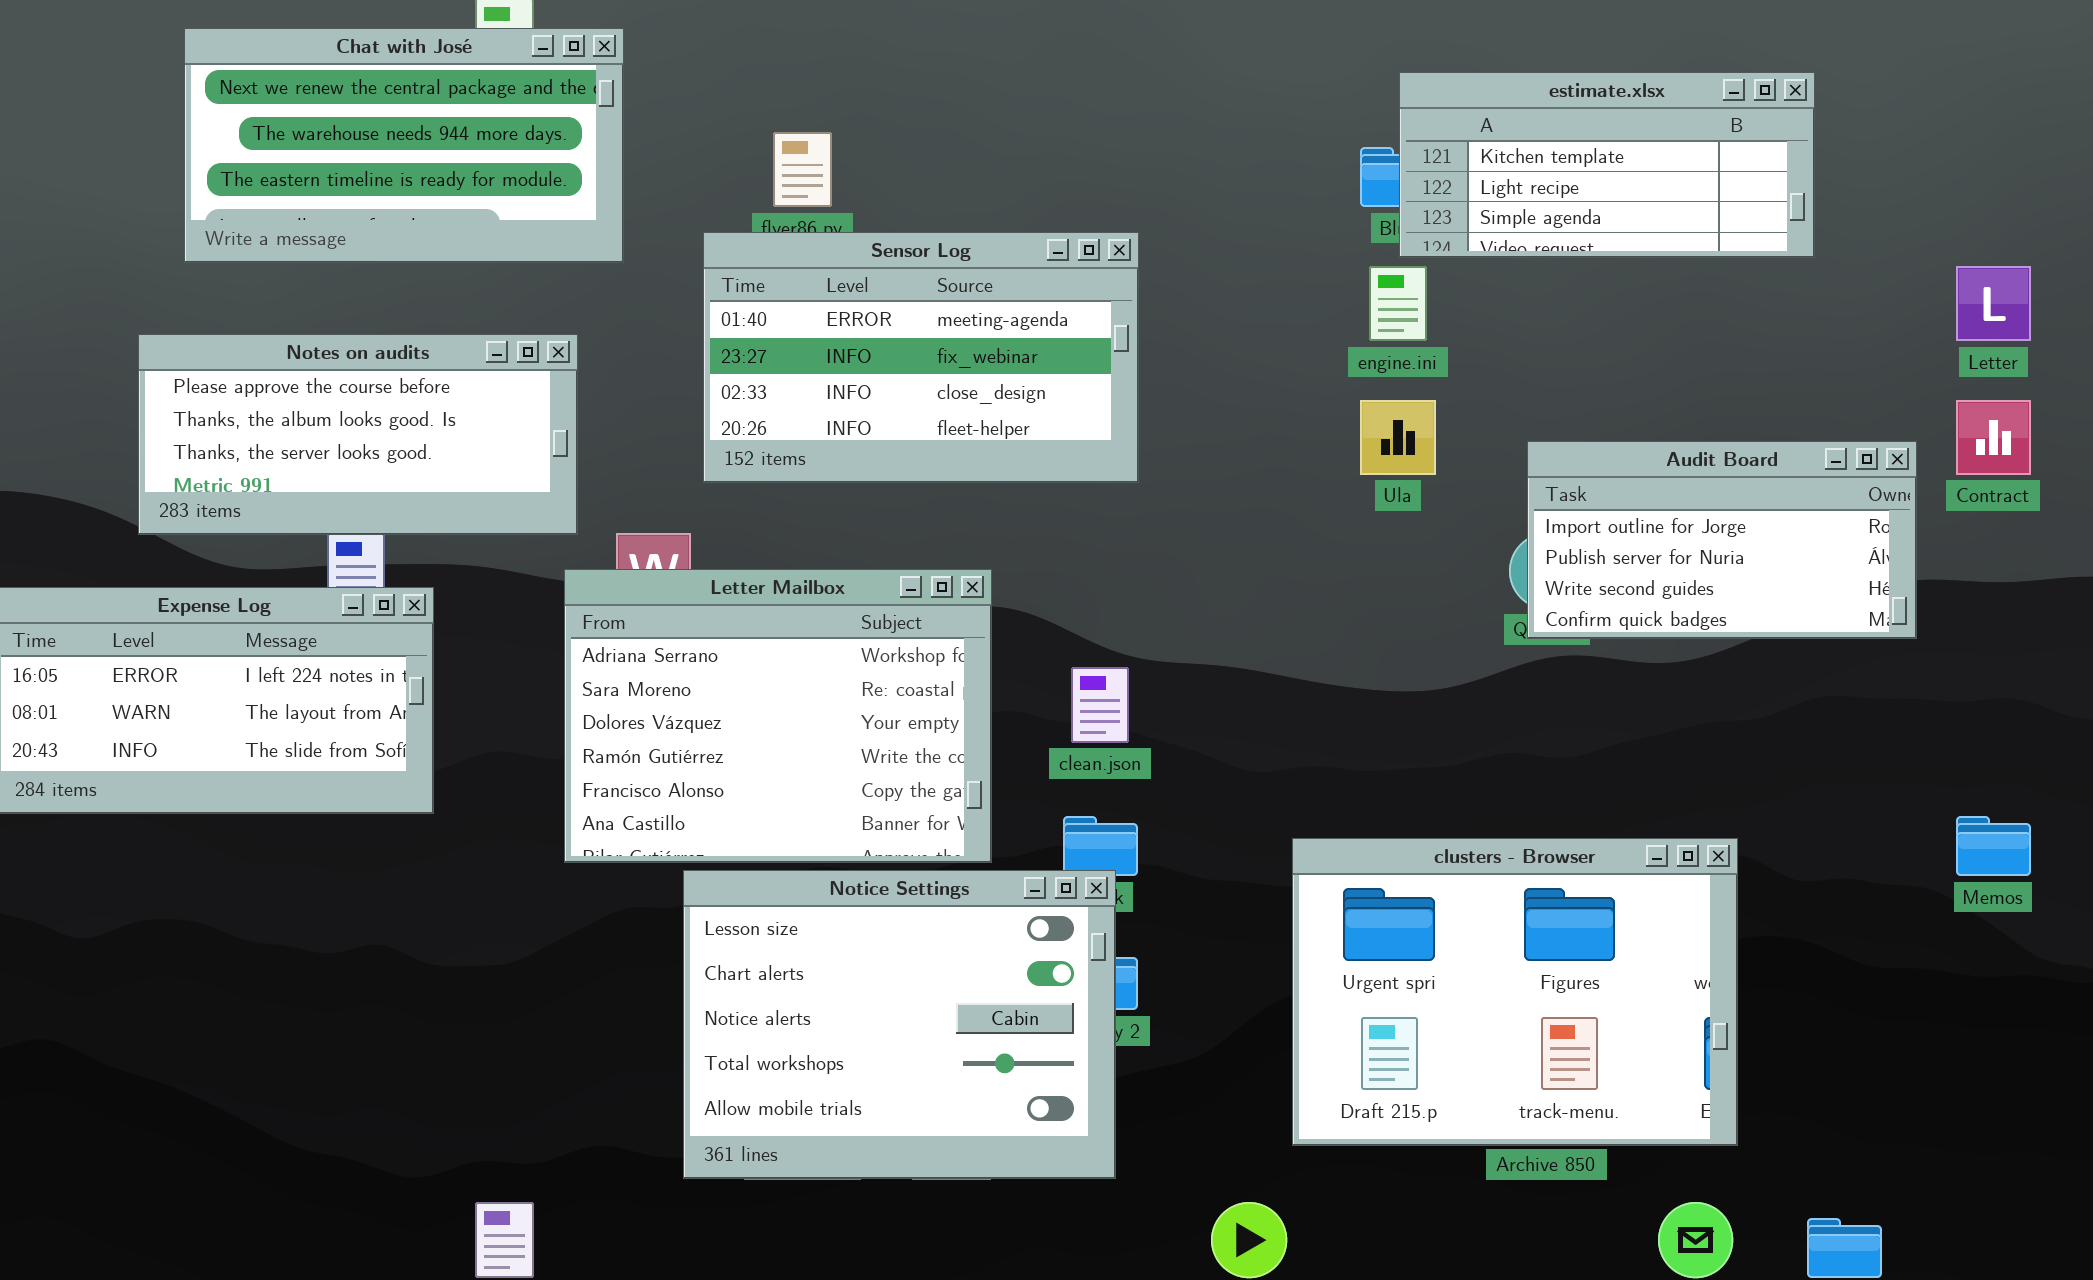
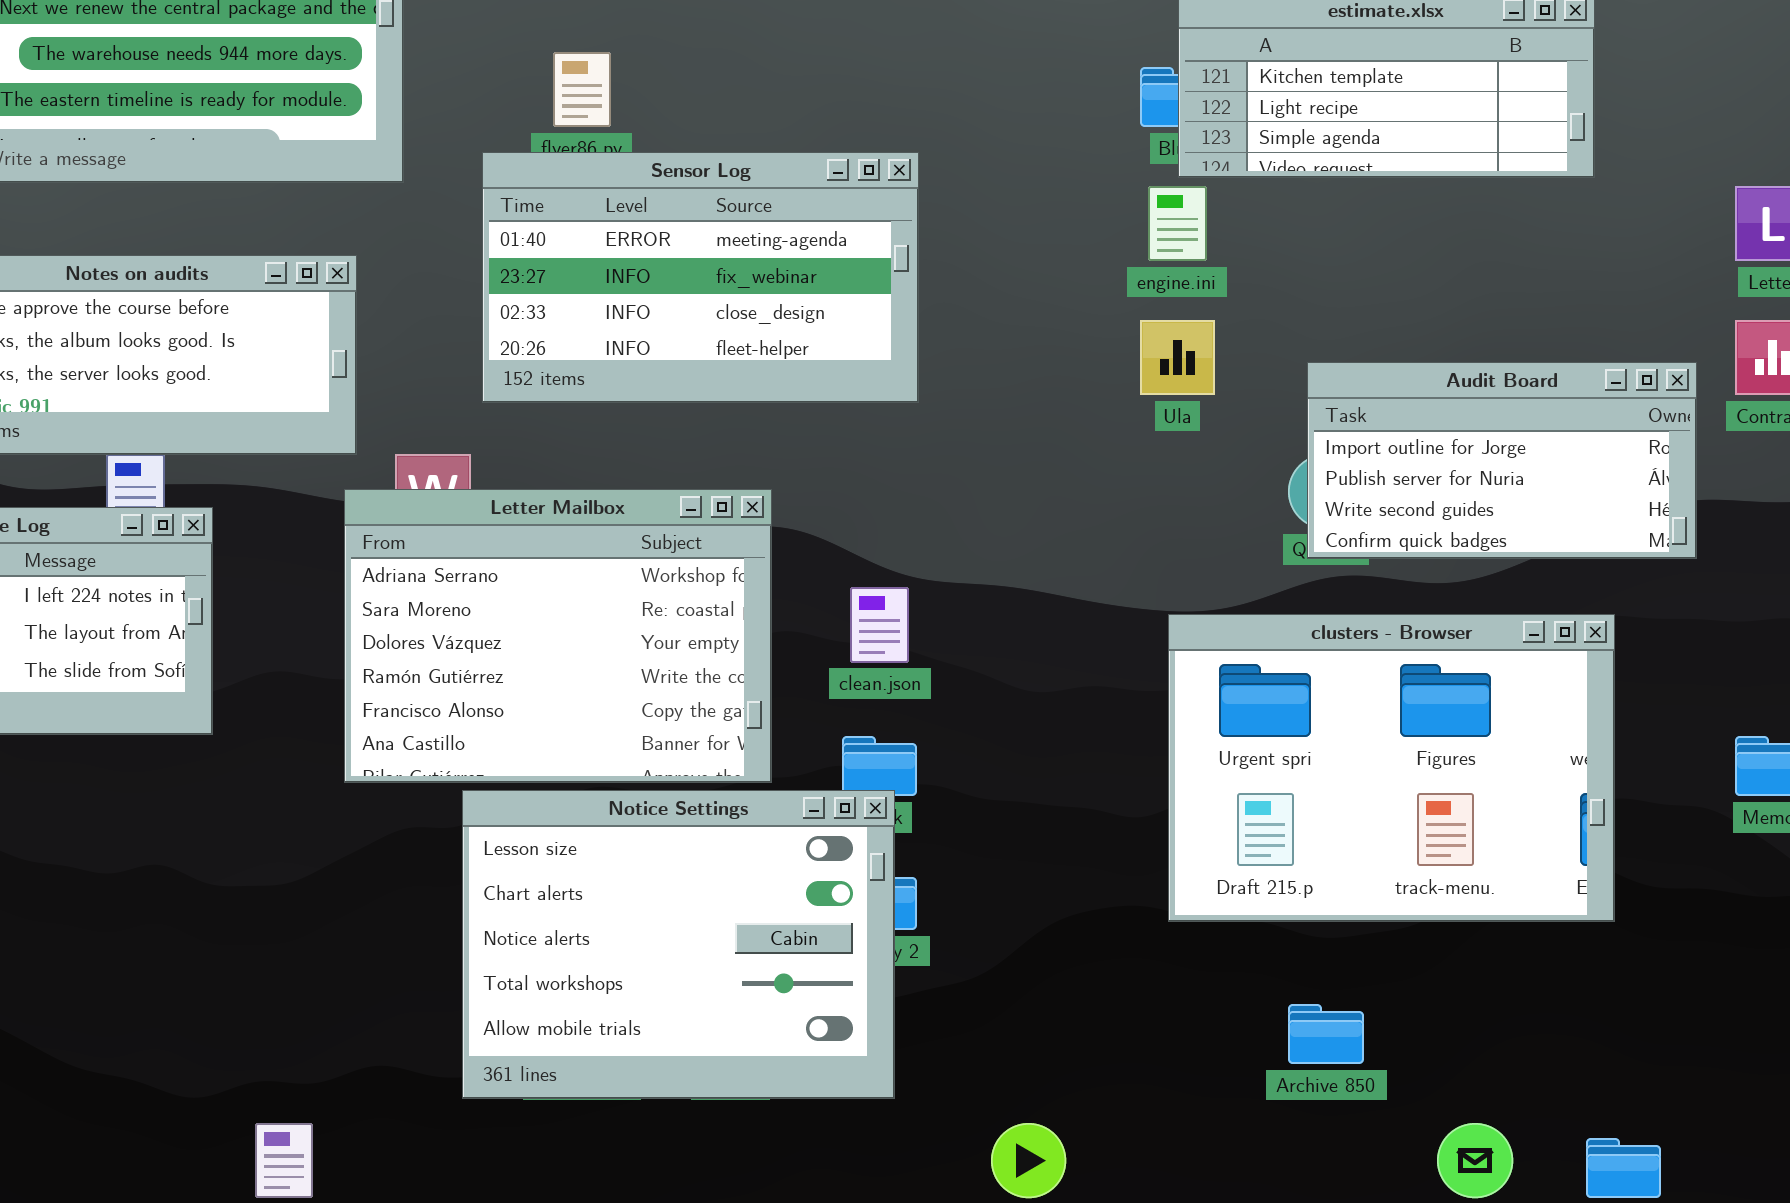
clusters - Browser: [1292,838,1738,1146] -> [1168,614,1615,922], moved

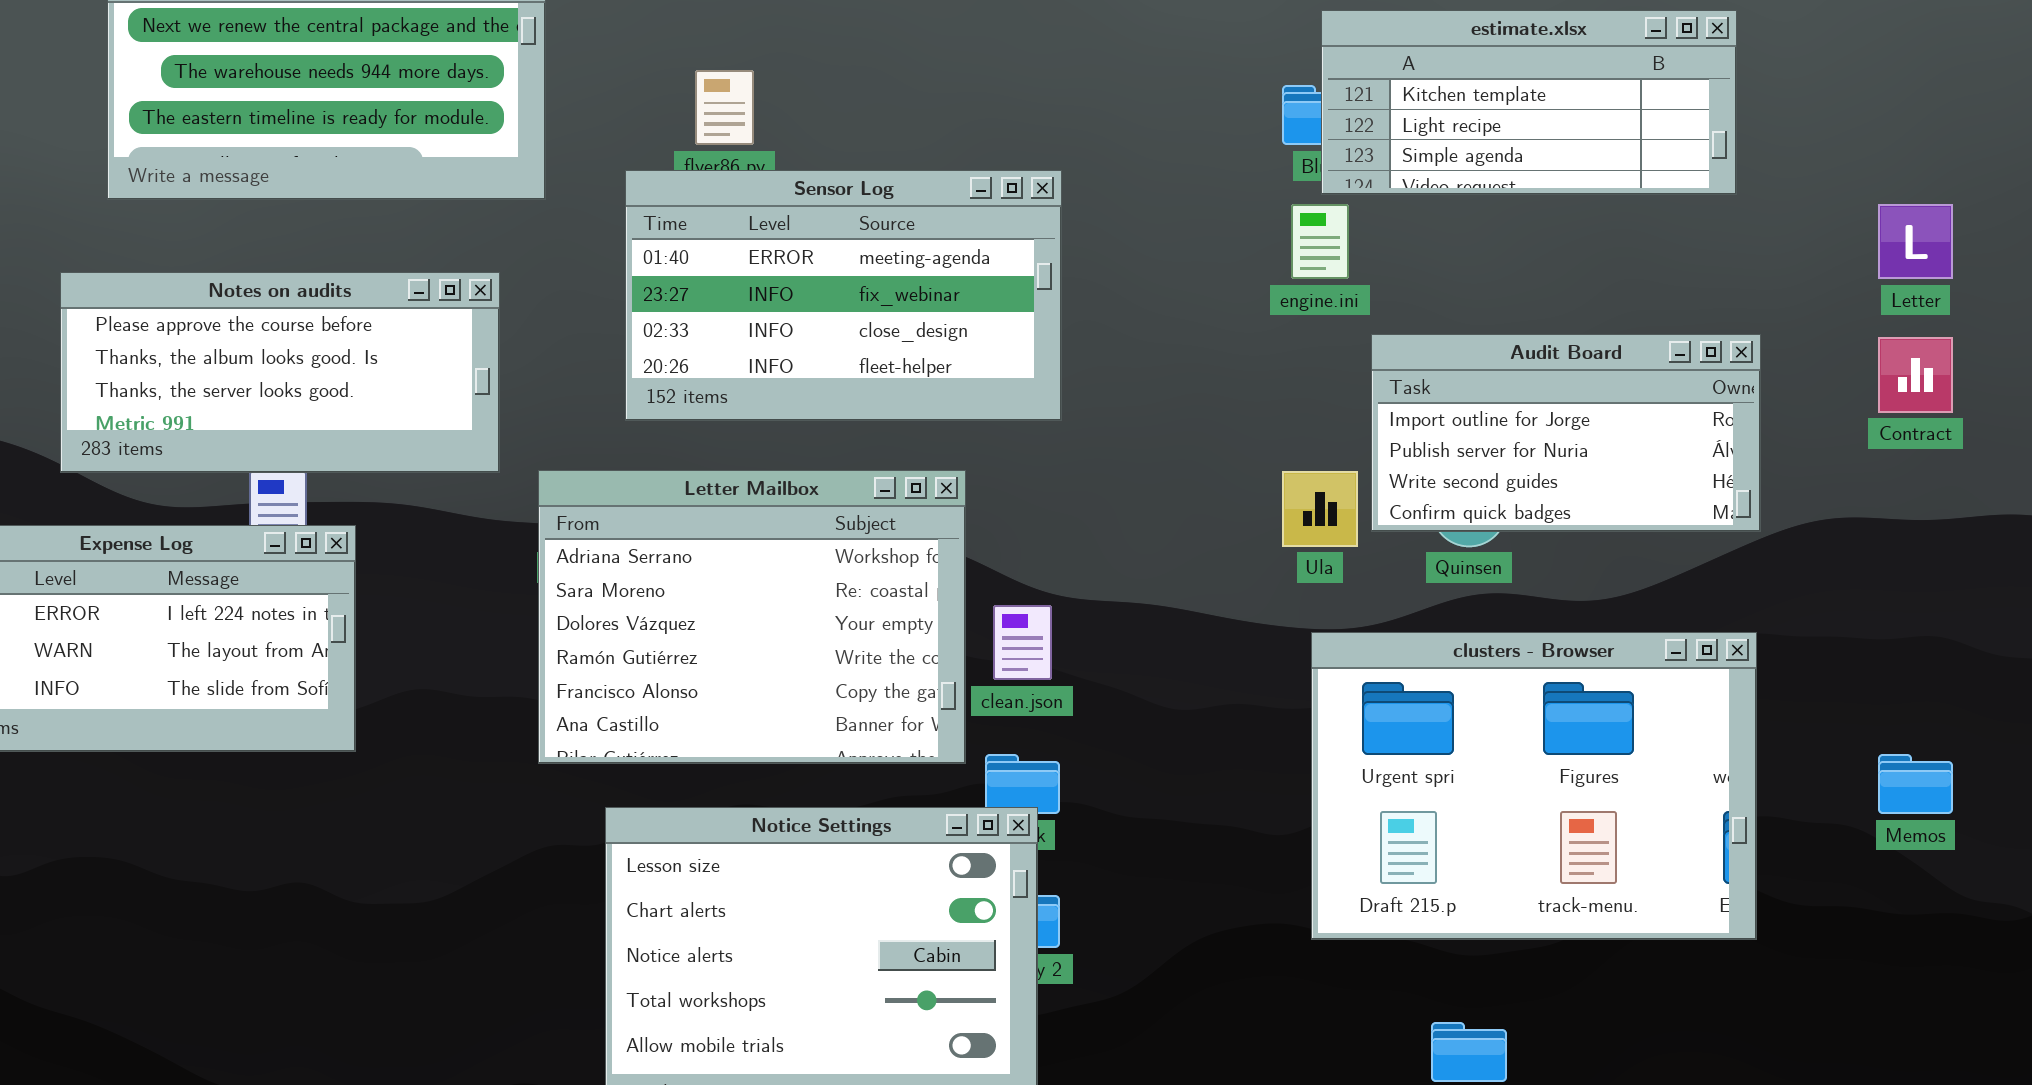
Ula: [1140,320,1215,395] -> [1282,471,1358,547], moved
Audit Board: [1307,362,1697,559] -> [1371,334,1761,532], moved
Letter Mailbox: [344,489,772,783] -> [538,470,966,764], moved

